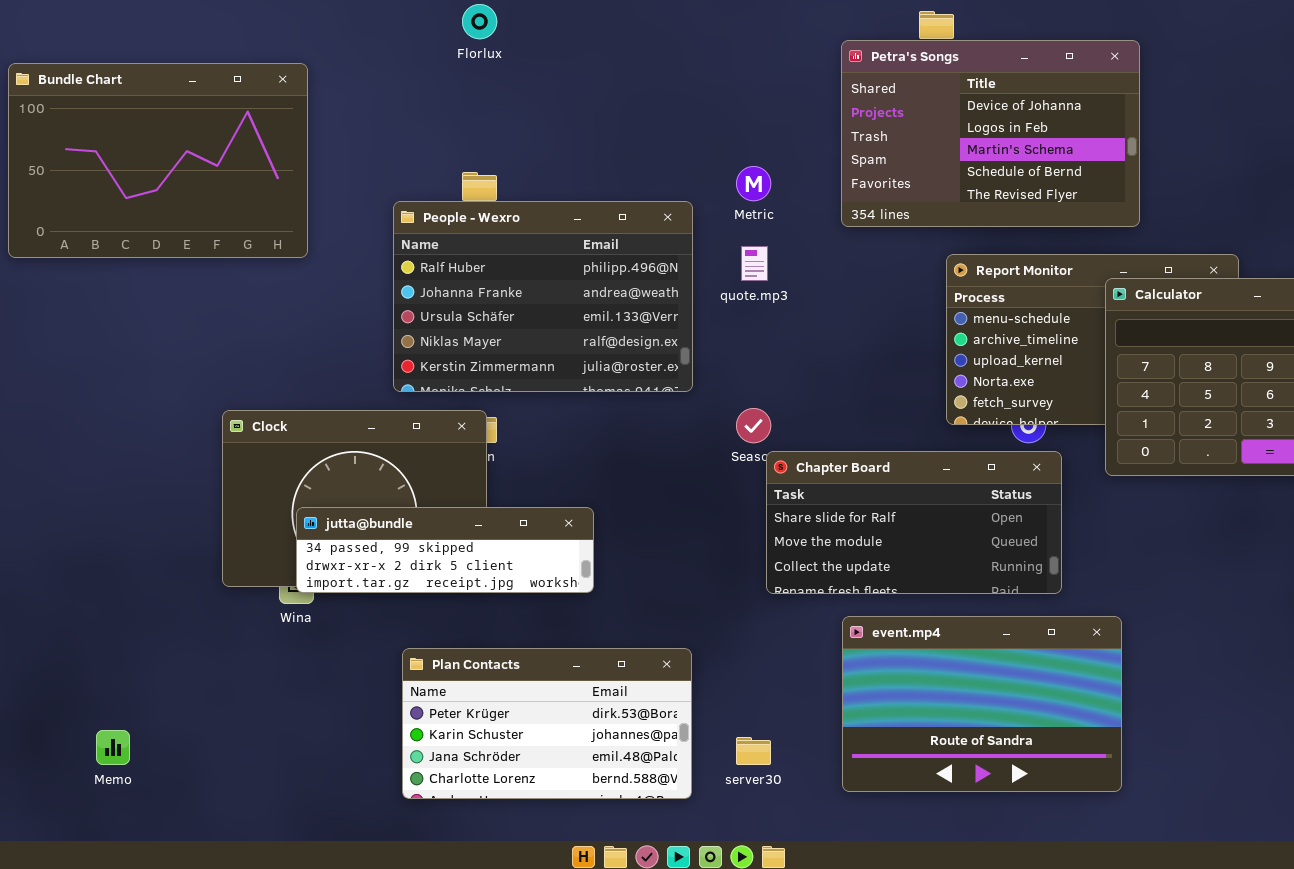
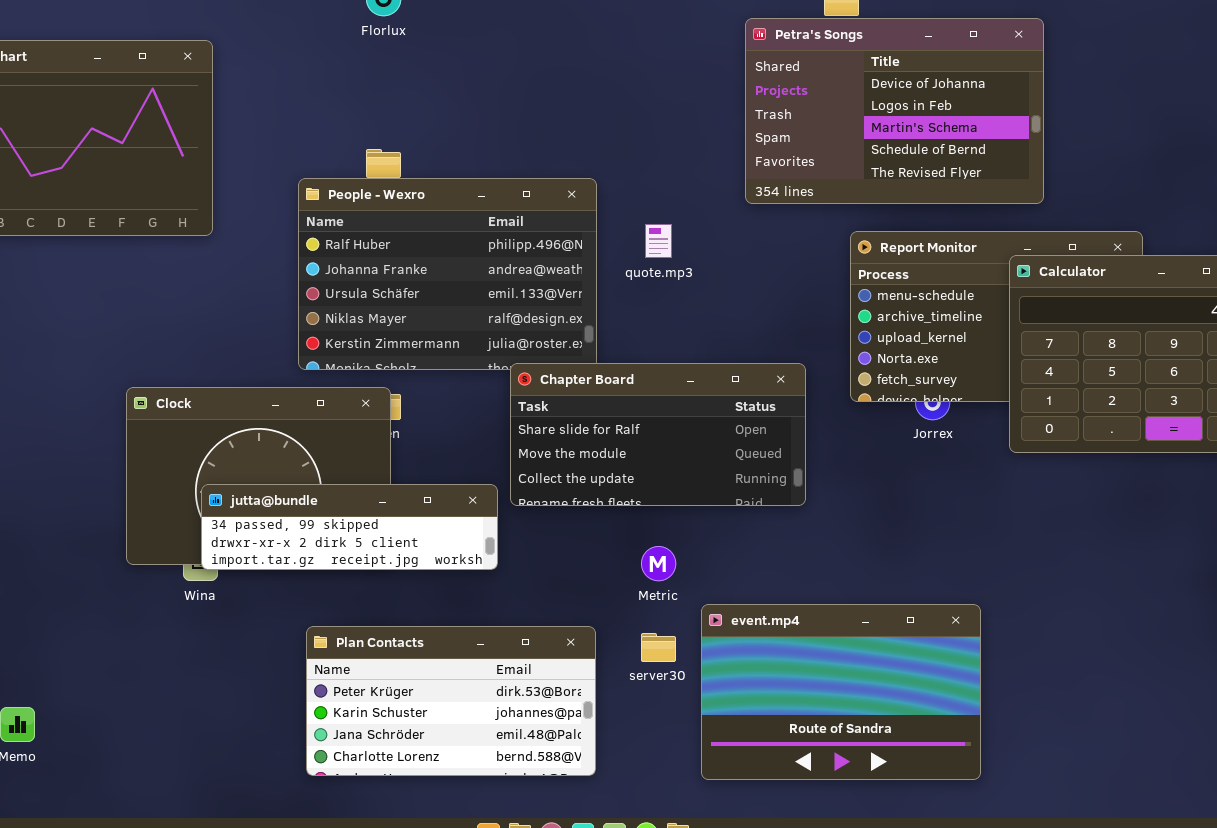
Metric: [736,166,771,201] -> [641,546,676,581], moved
Chapter Board: [766,451,1062,594] -> [510,363,806,506], moved
event.mp4: [842,616,1122,792] -> [701,604,981,780], moved
server30: [736,737,771,765] -> [641,633,676,662], moved

